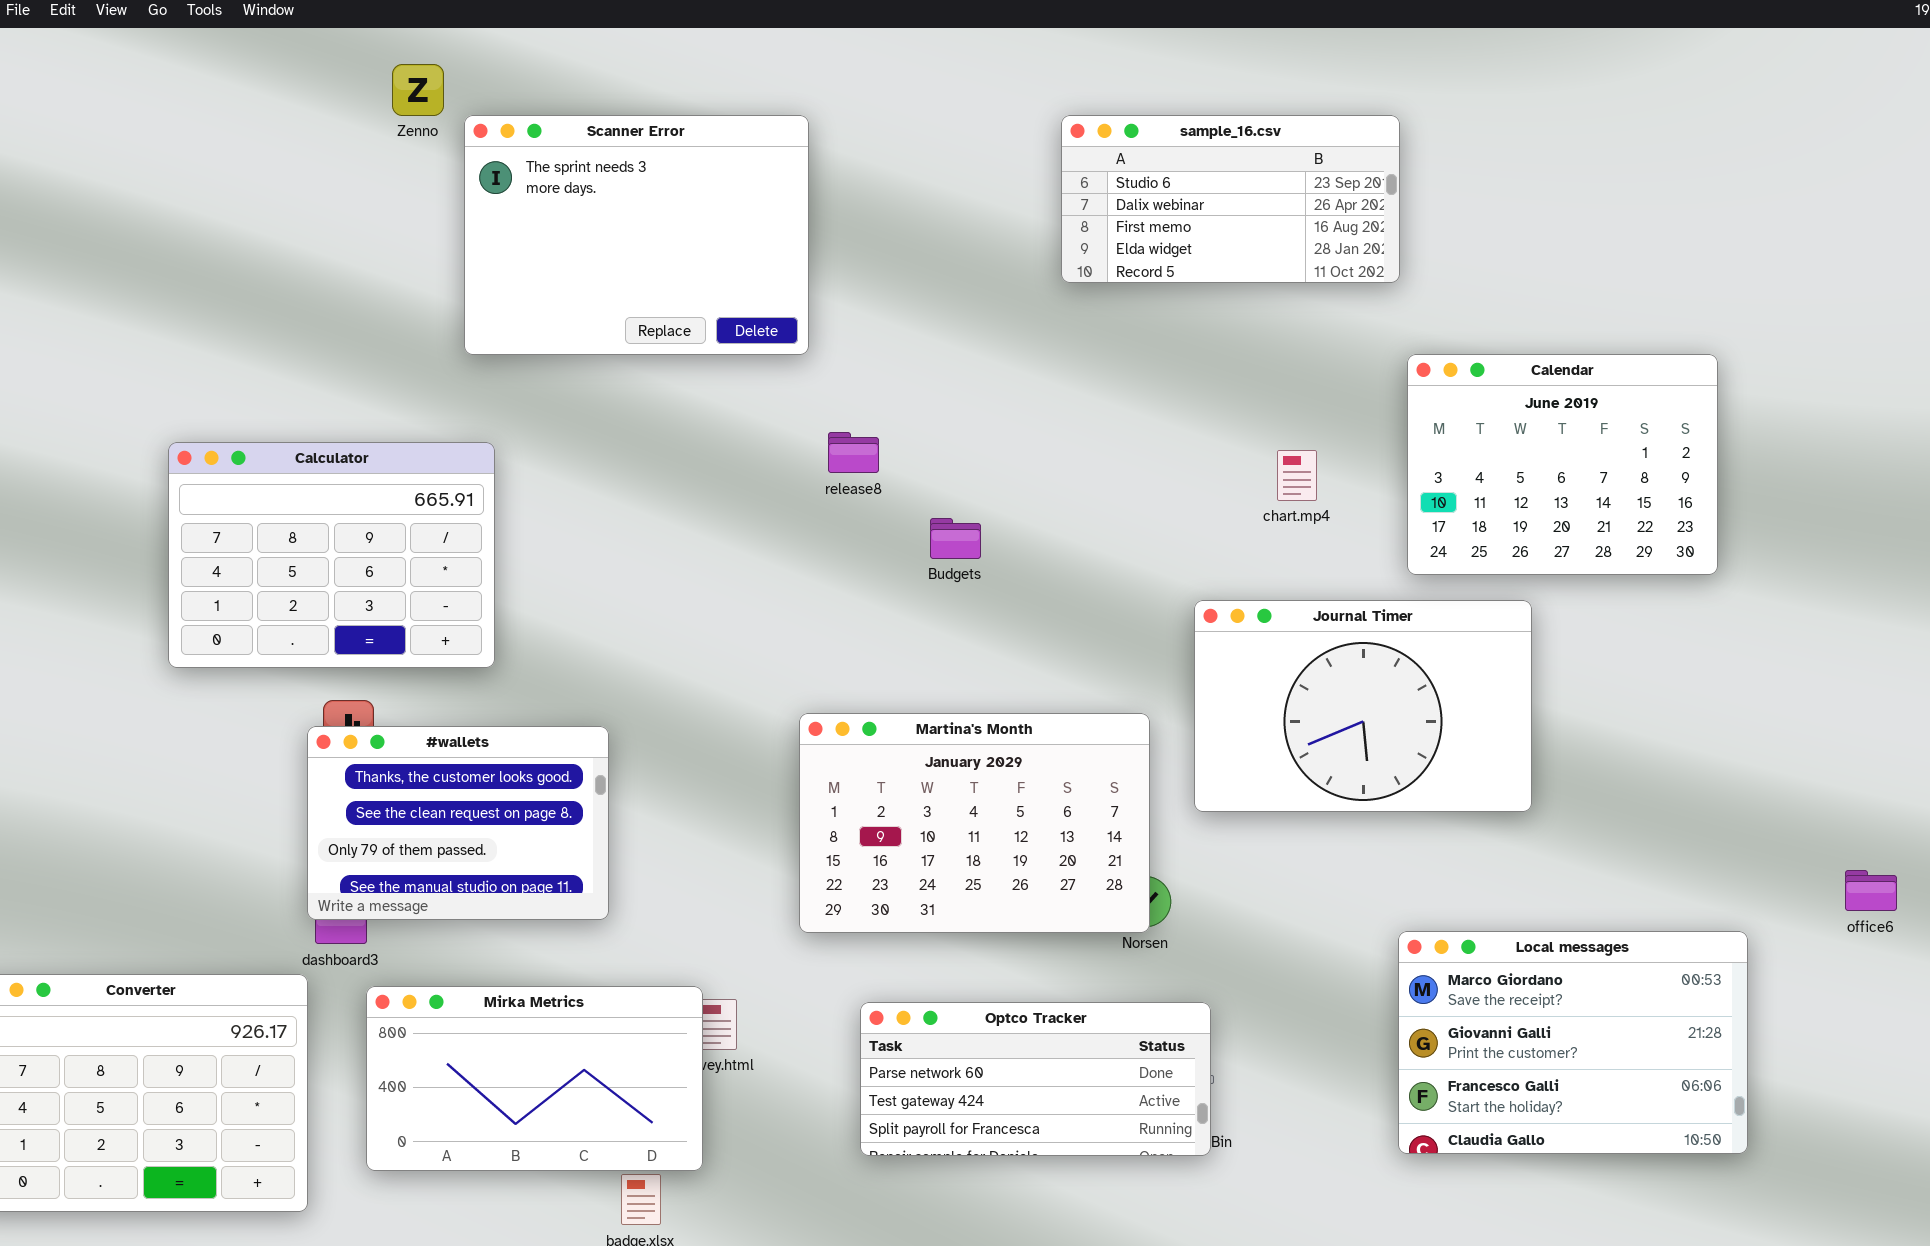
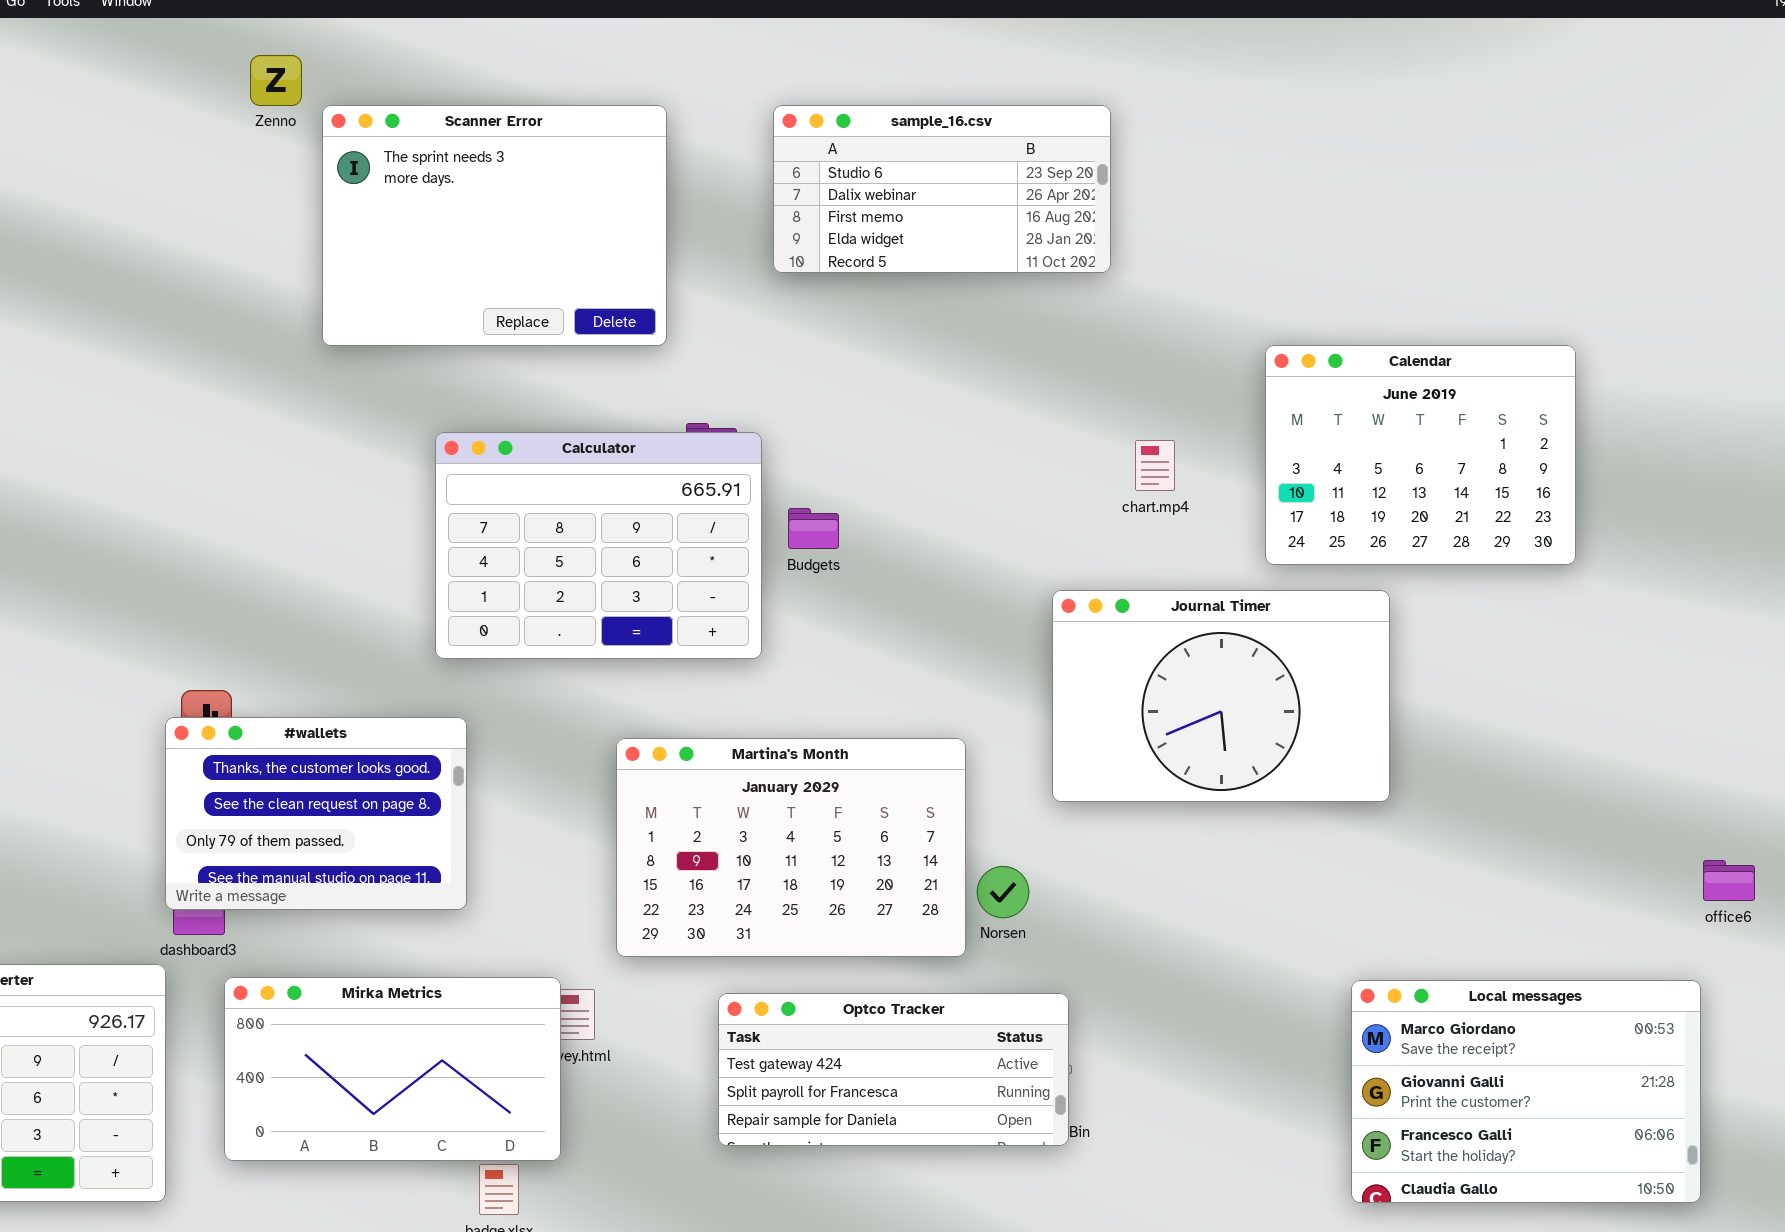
sample_16.csv: [1061,115,1400,283] -> [773,105,1111,273], moved
Calculator: [168,442,495,668] -> [435,432,762,659], moved
Martina's Month: [799,713,1150,933] -> [616,738,966,957], moved
Local messages: [1398,931,1748,1154] -> [1351,980,1701,1203], moved
Optco Tracker: [860,1002,1211,1156] -> [718,993,1069,1146], scrolled down 1 row

